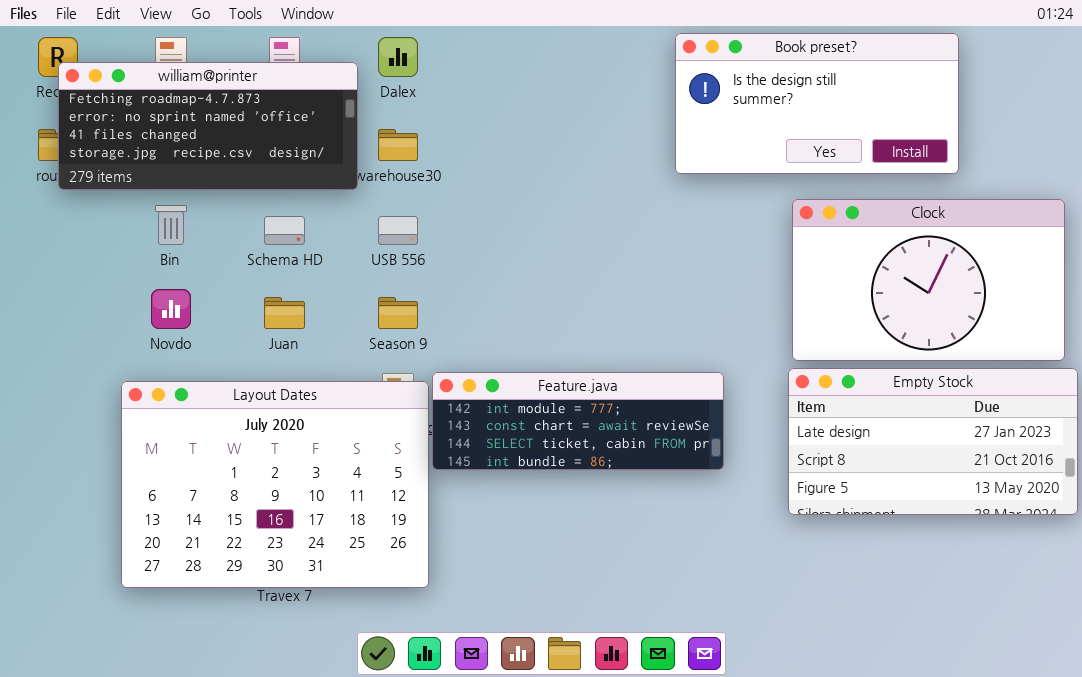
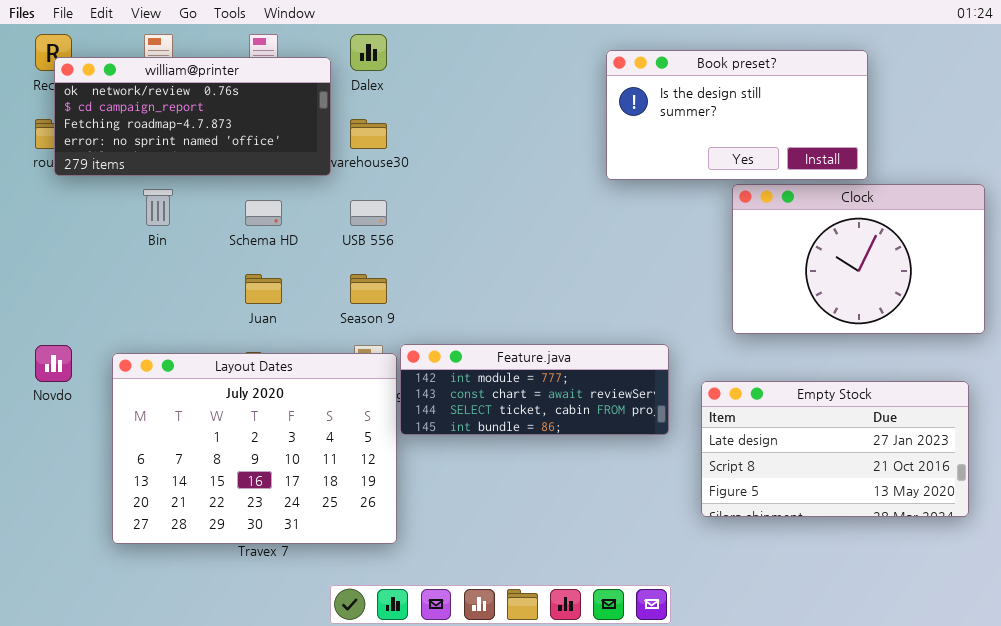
Book preset?: [675,33,959,174] -> [606,50,868,180], moved
william@printer: [58,62,358,190] -> [54,57,331,176], scrolled up 2 rows
Novdo: [151,289,191,329] -> [35,345,72,382], moved
Empty Stock: [788,368,1078,515] -> [701,381,969,517], moved

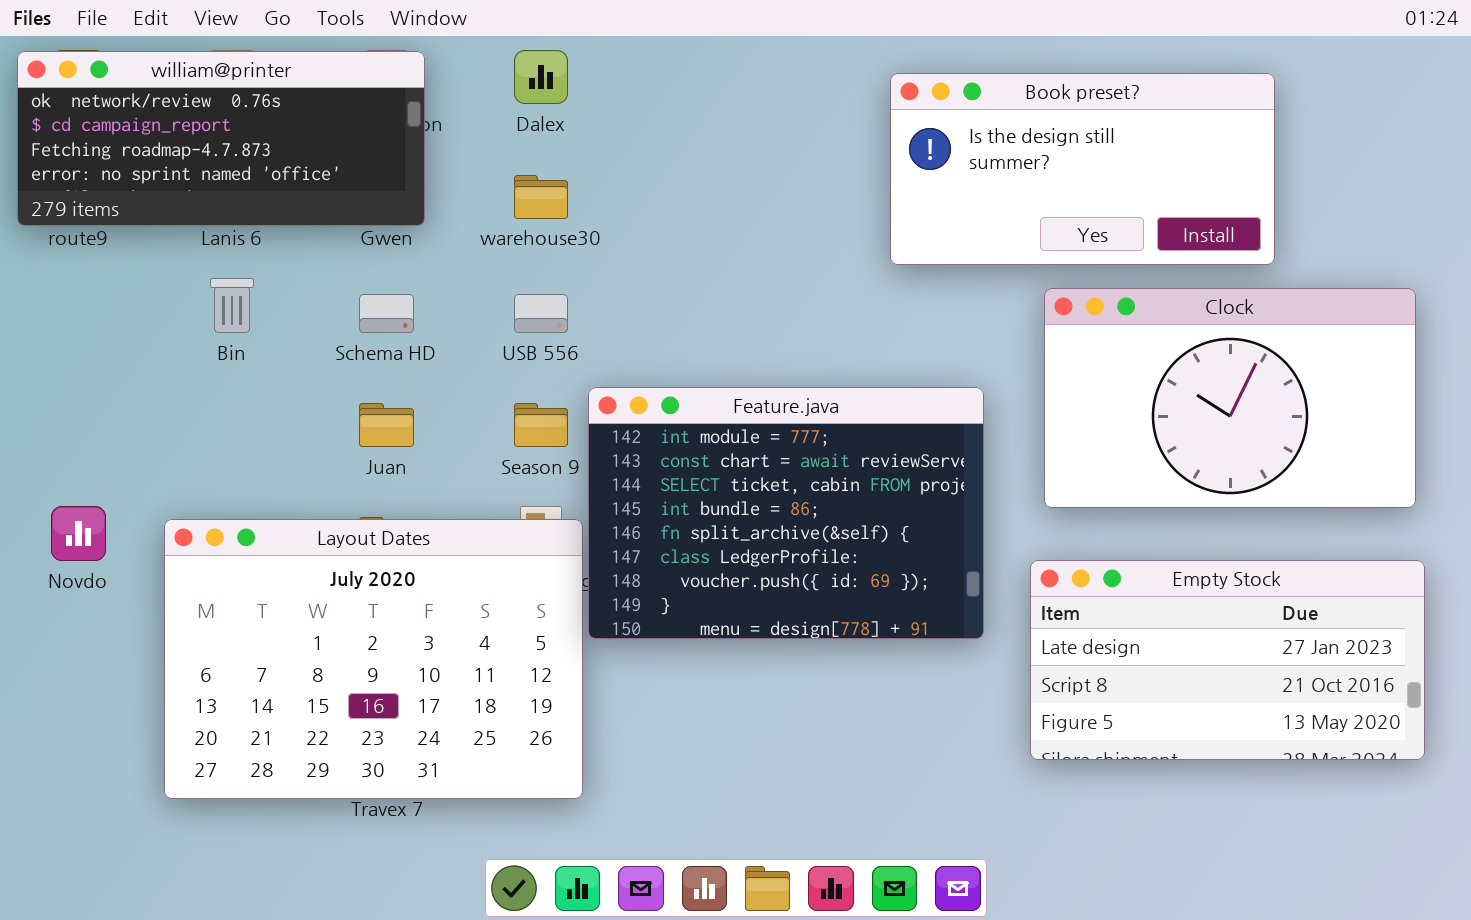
william@printer: [54,57,331,176] -> [17,51,425,226], moved
Clock: [732,184,985,334] -> [1044,288,1416,508], moved
Feature.java: [400,344,669,435] -> [588,387,984,639], resized

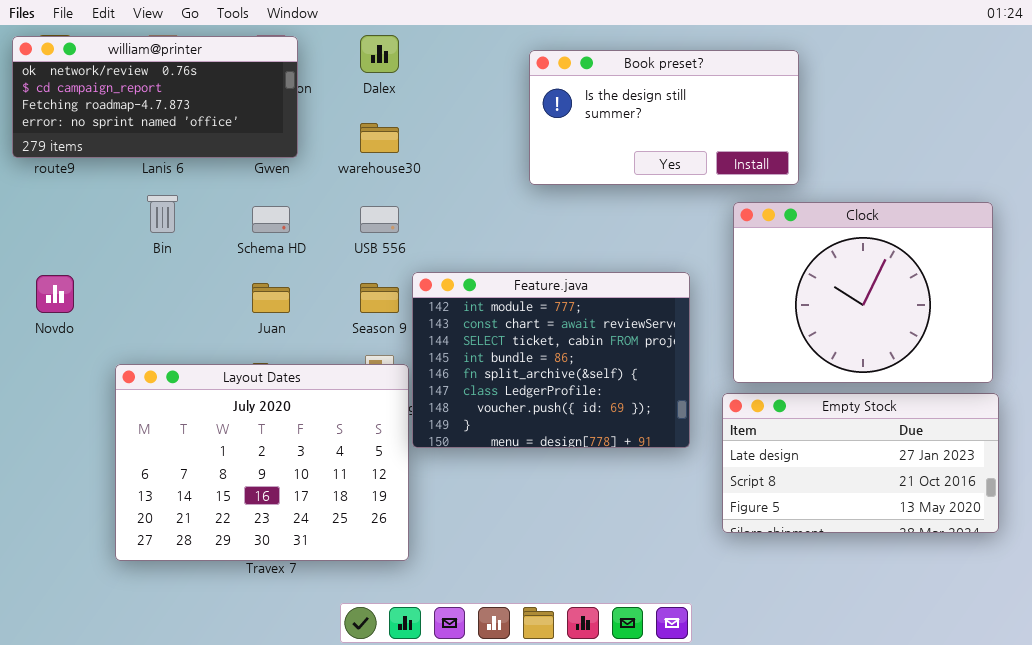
Book preset?: [890,73,1275,265] -> [529,50,799,185], moved
Clock: [1044,288,1416,508] -> [733,202,993,383], resized
Novdo: [51,506,106,561] -> [36,275,74,313], moved

